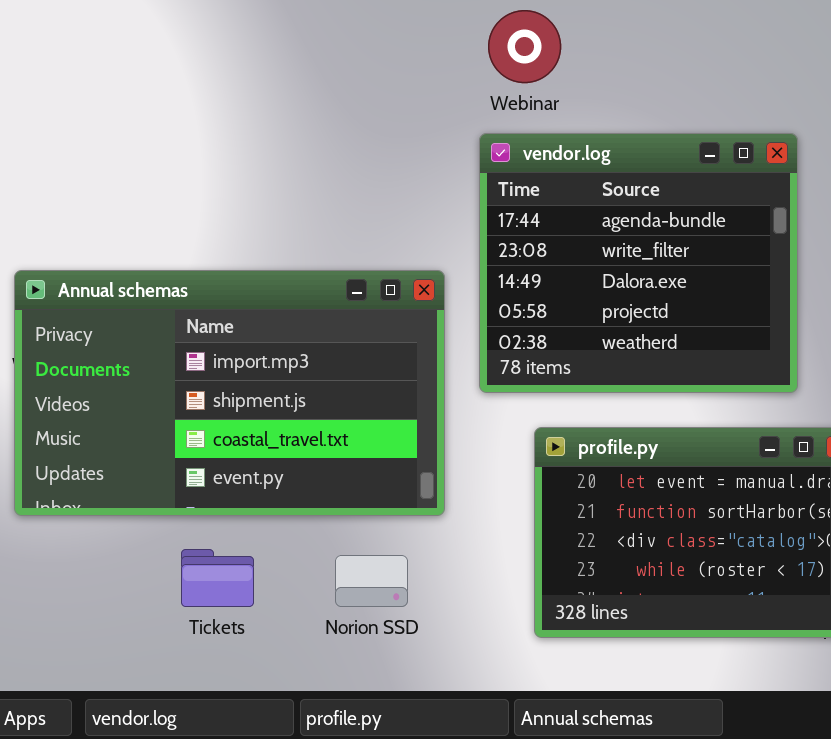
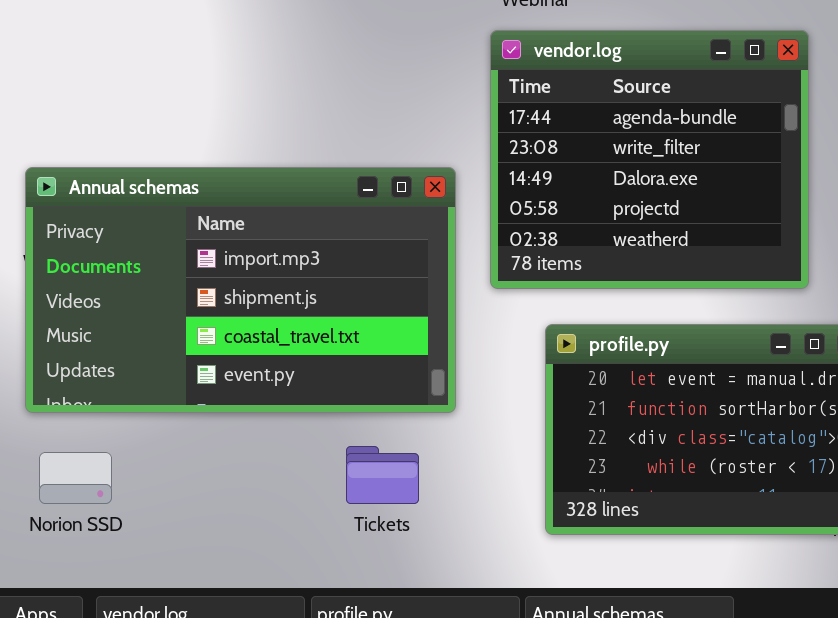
Tickets: [181,549,254,607] -> [346,446,419,504], moved
Norion SSD: [335,555,408,607] -> [39,452,112,504], moved

